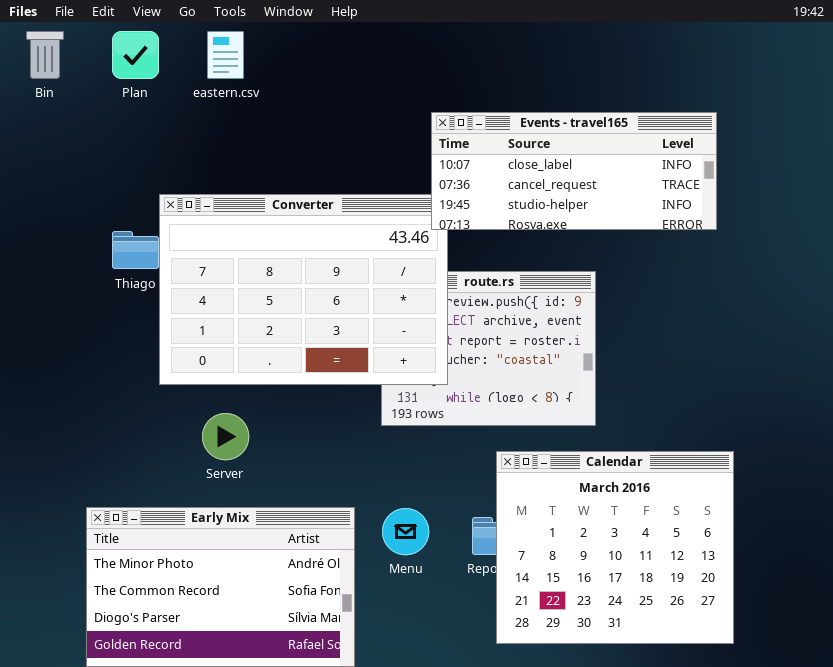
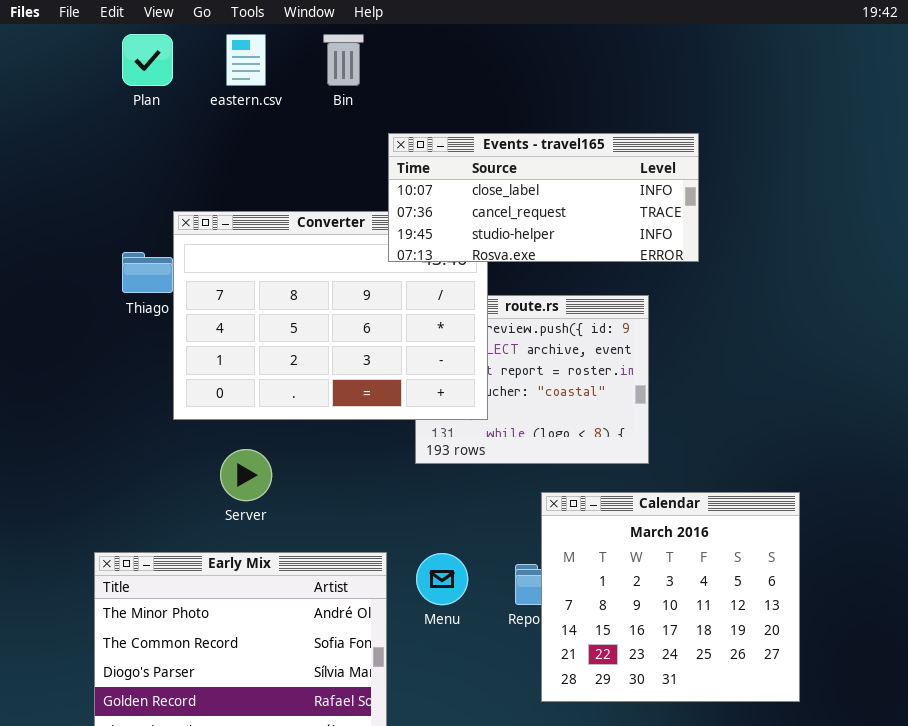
Bin: [26,31,64,79] -> [323,34,364,86], moved
Events - travel165: [431,112,717,230] -> [388,133,699,262], moved

